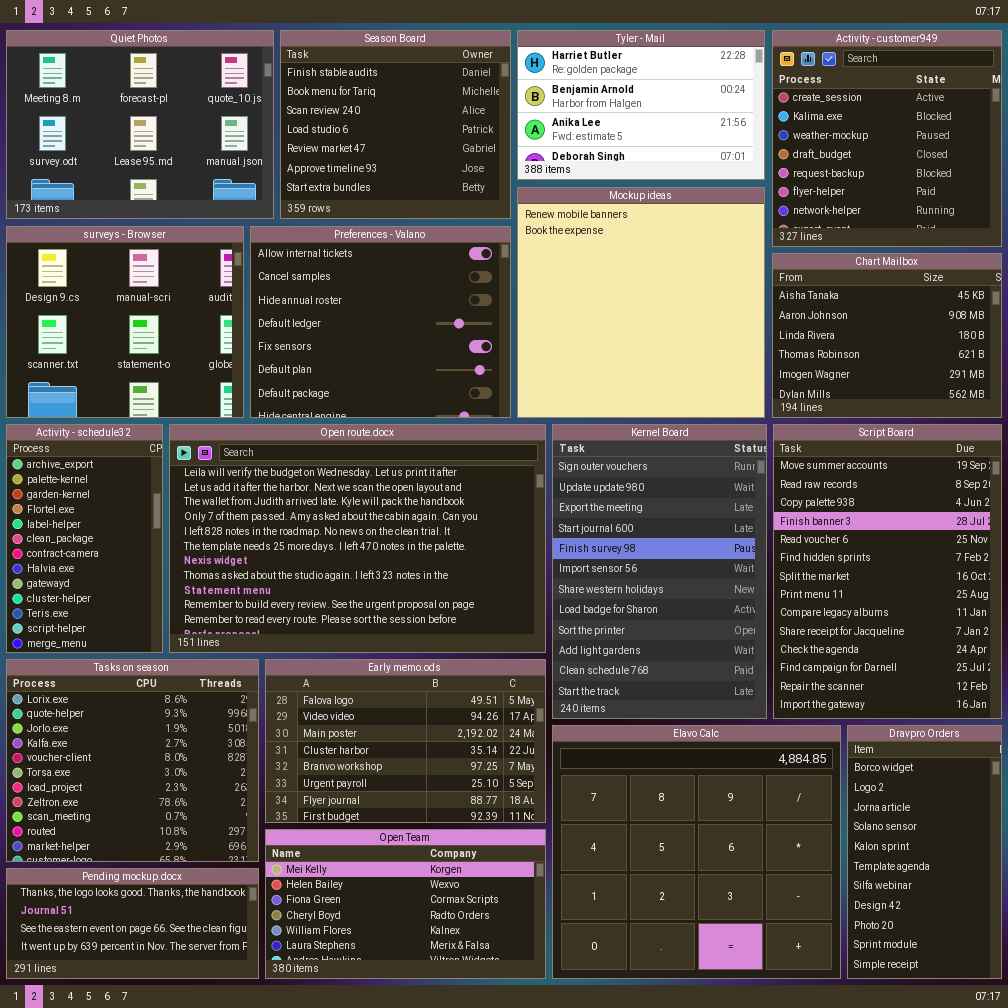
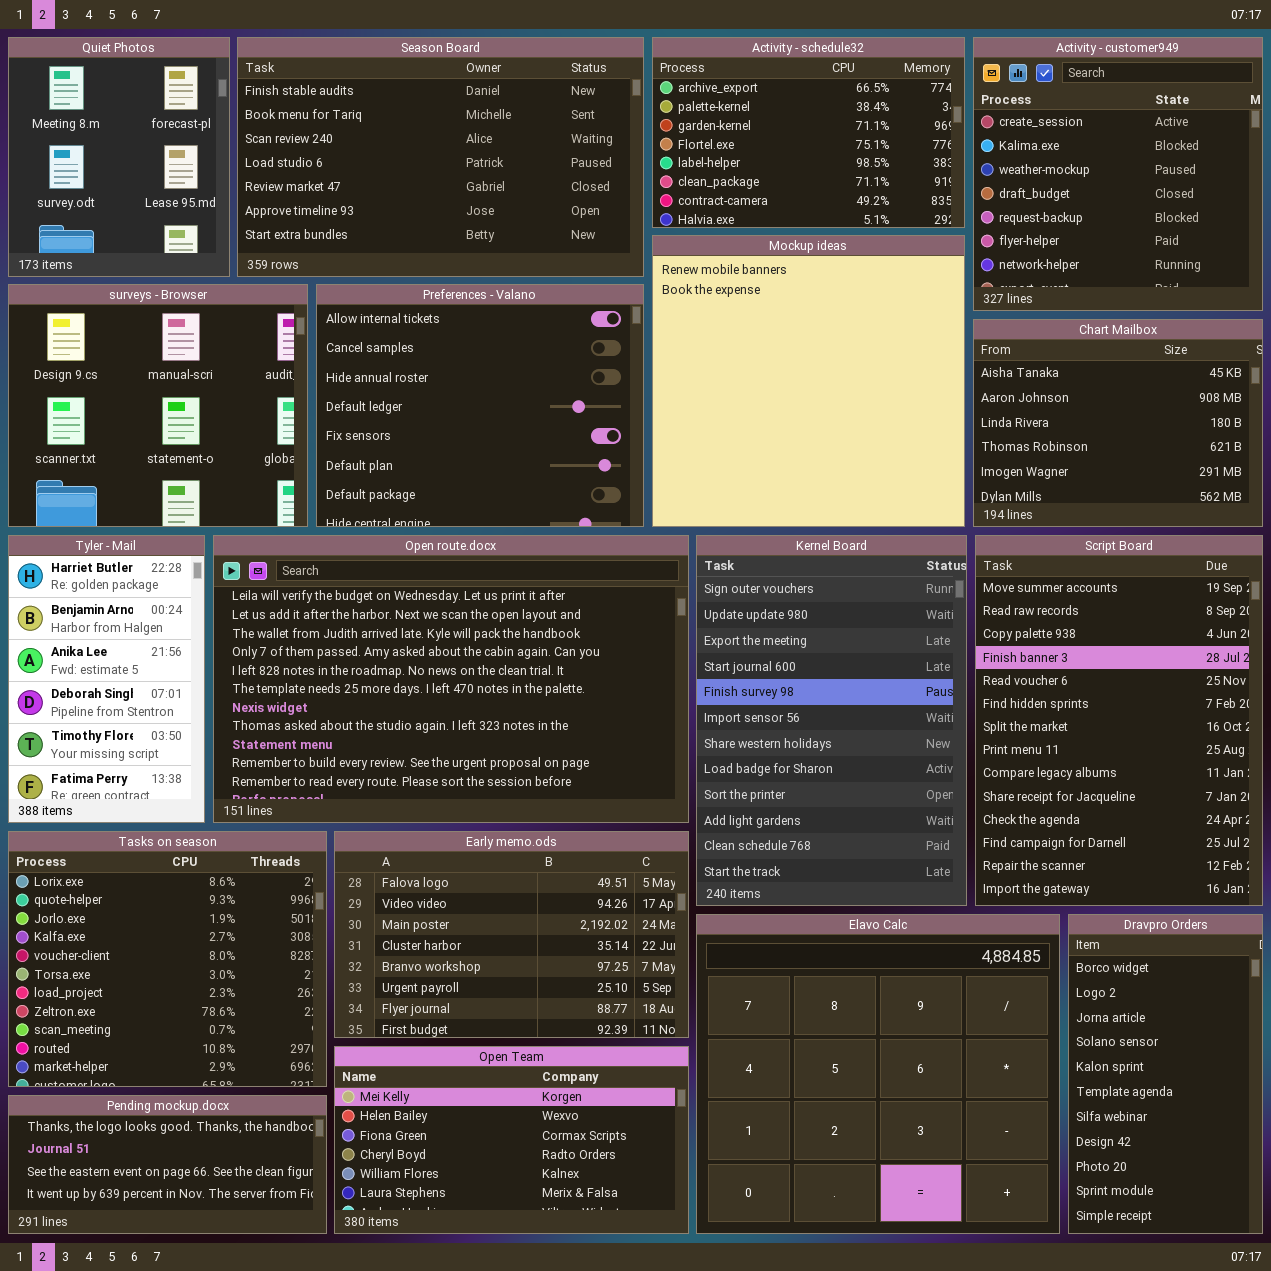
Quiet Photos: [6,30,274,219] -> [8,37,230,277], resized
Season Board: [280,30,511,219] -> [237,37,644,277], resized
Tyler - Mail: [517,30,765,180] -> [8,535,205,823], moved, resized
Activity - schedule32: [6,424,163,653] -> [652,37,965,228], moved, resized

